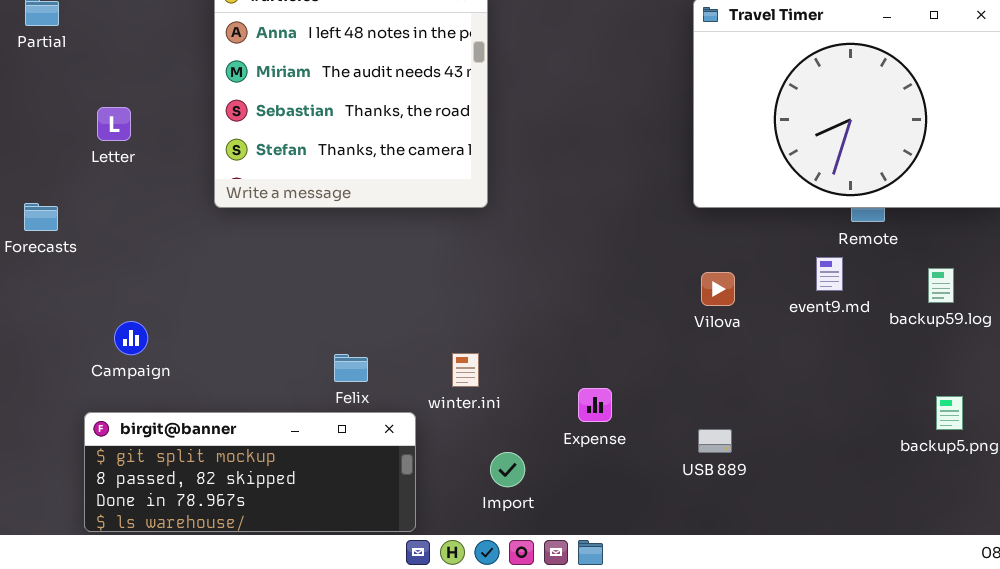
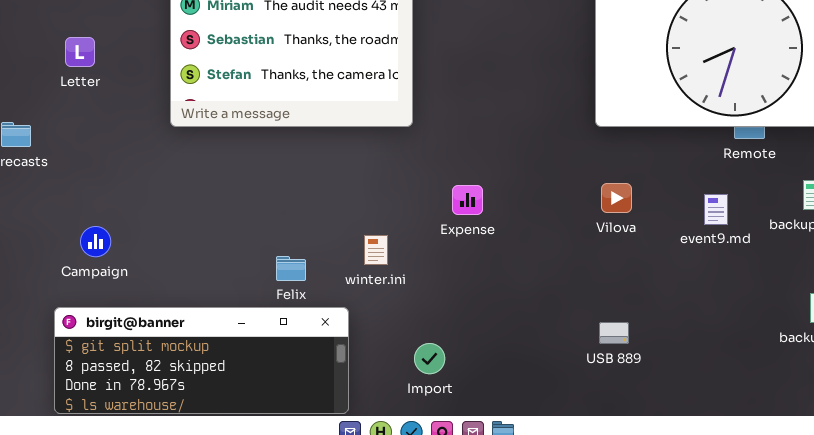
event9.md: [816,257,843,291] -> [704,194,728,225], moved
winter.ini: [452,353,479,387] -> [364,235,388,265], moved
Expense: [578,388,612,422] -> [452,185,483,215], moved

